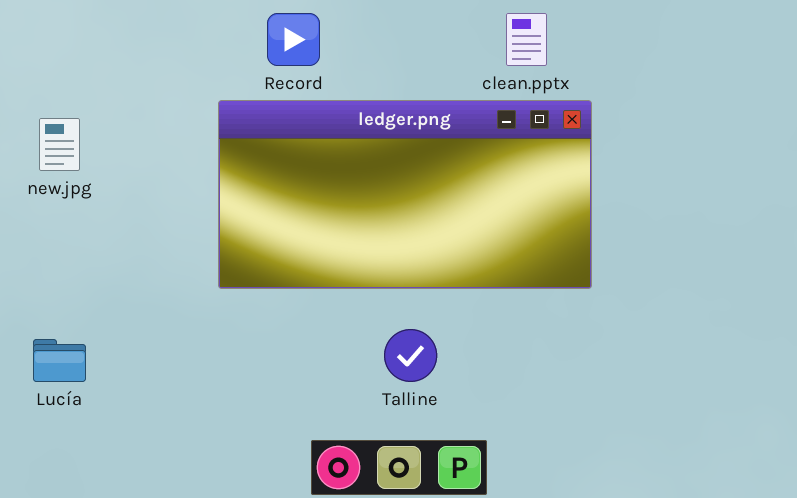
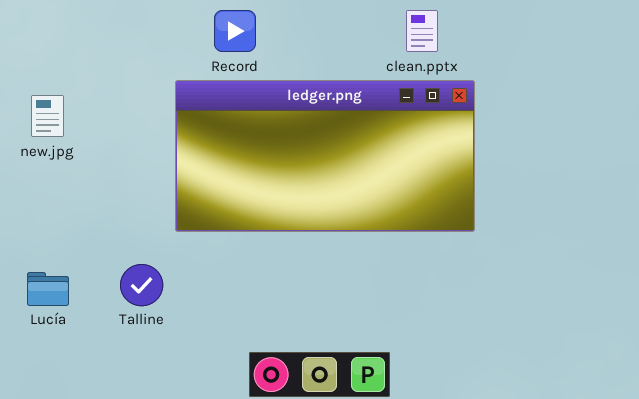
Talline: [384,329,437,382] -> [120,264,163,306], moved

